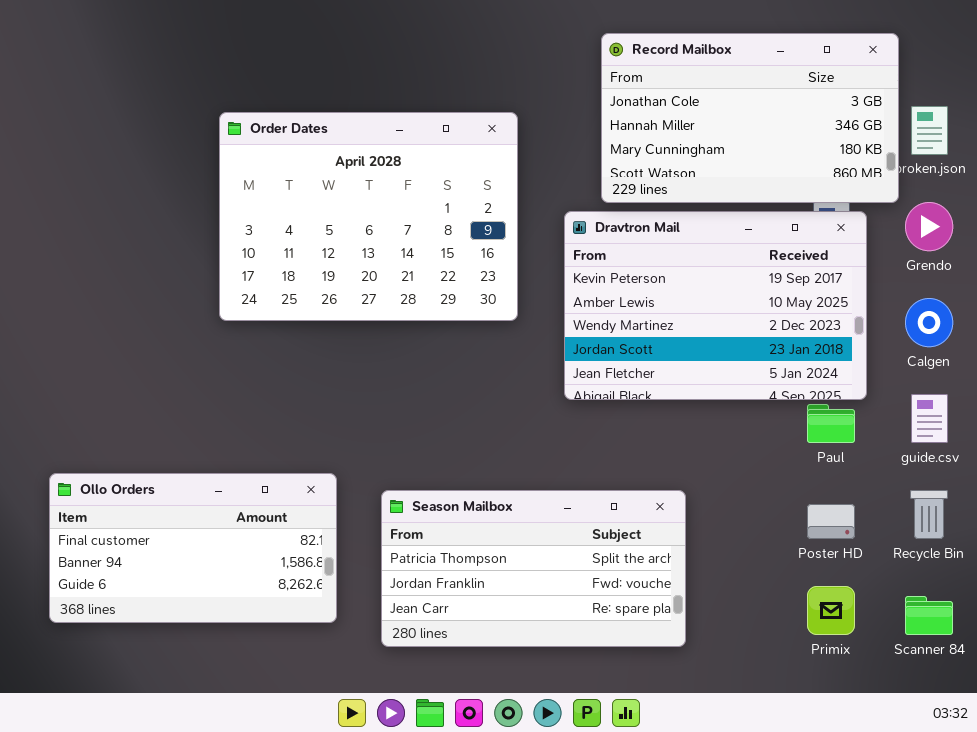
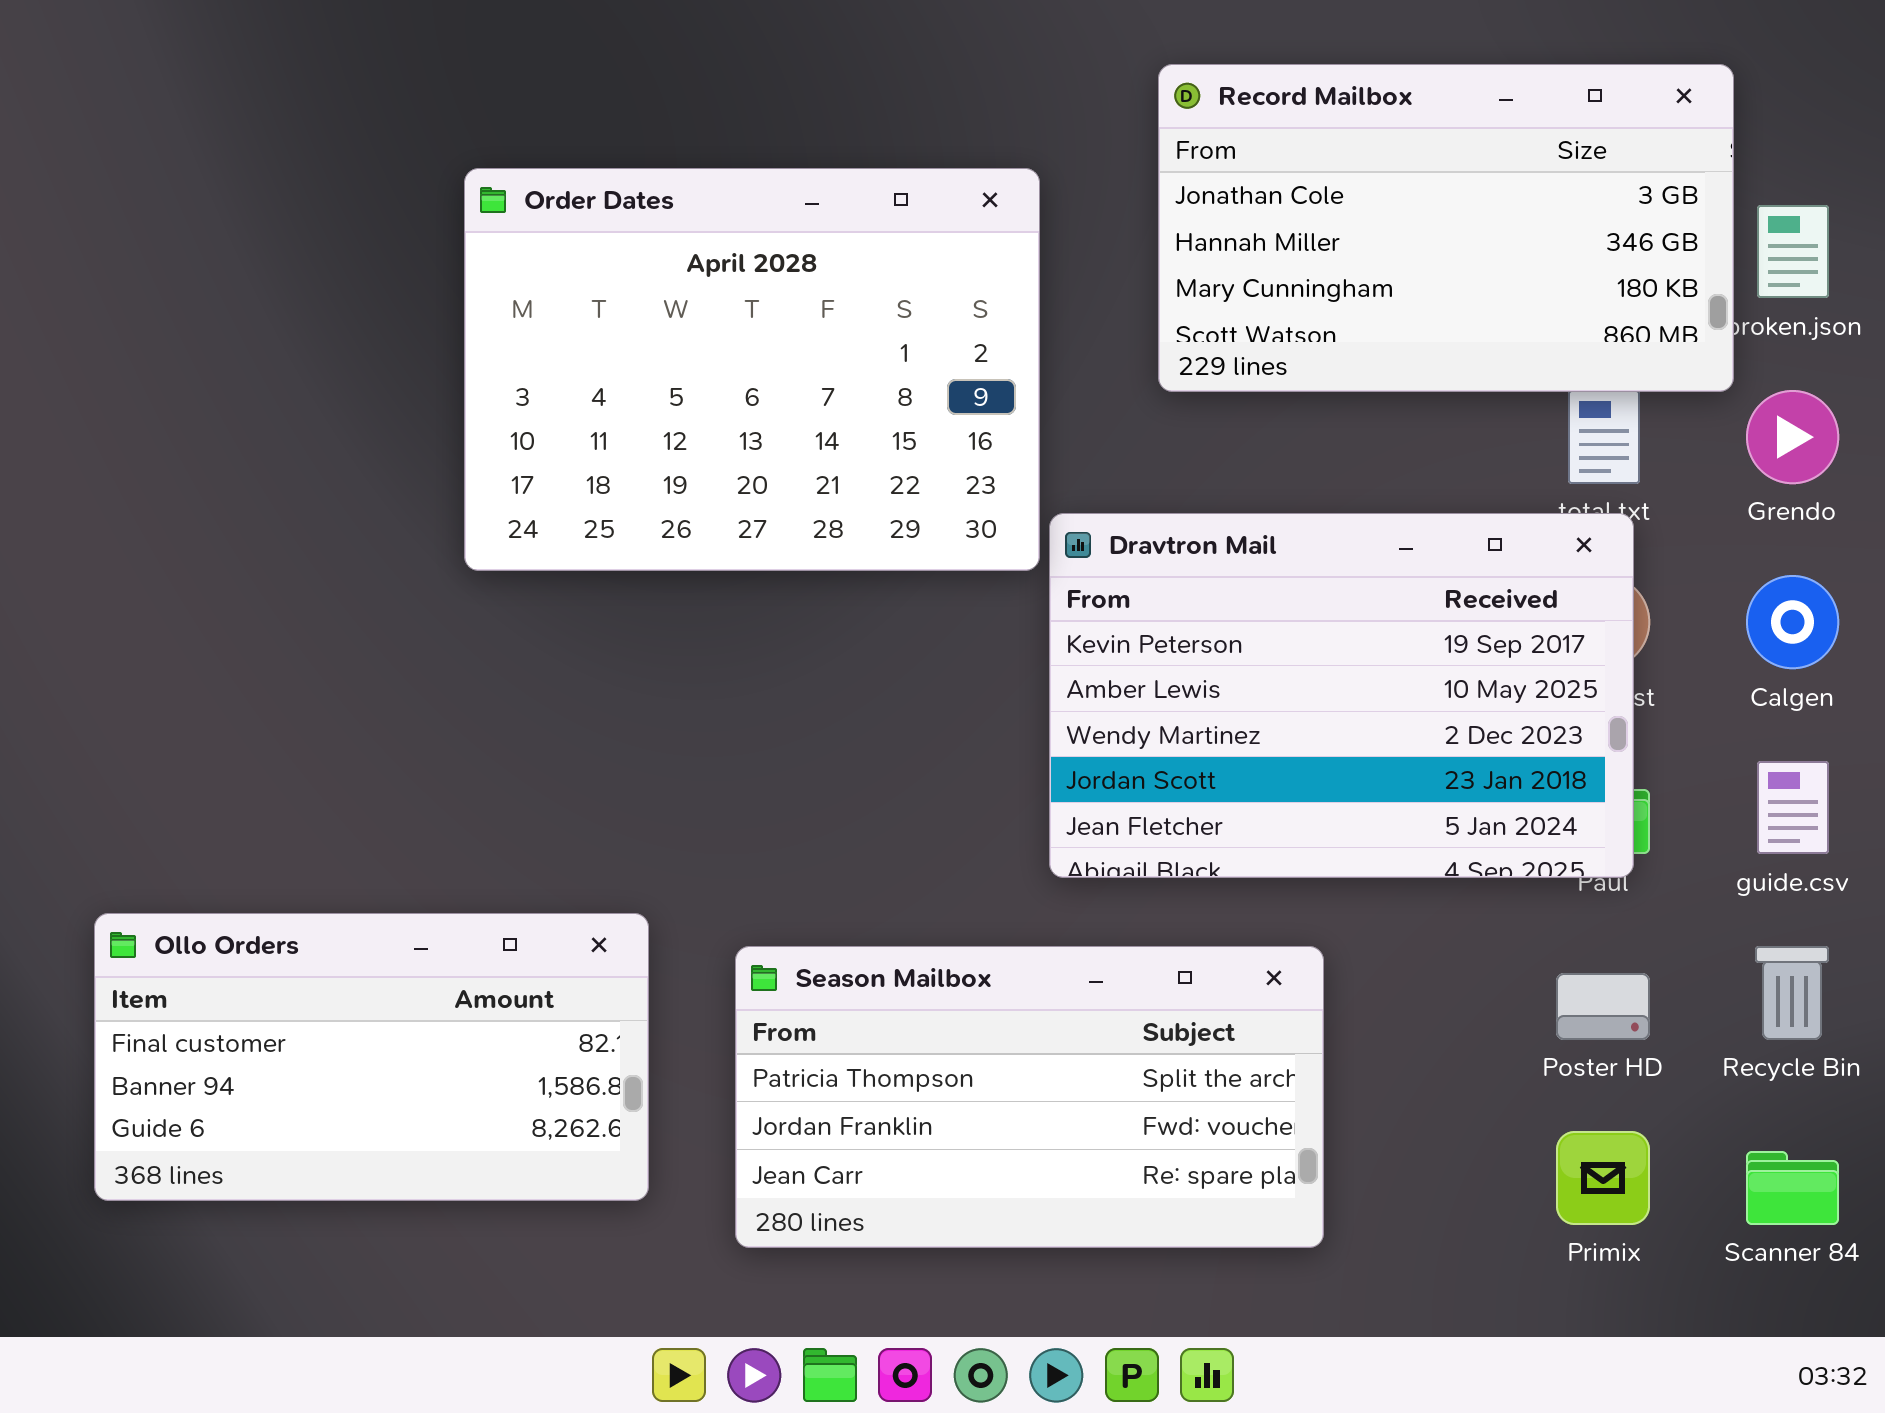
Order Dates: [219,112,518,321] -> [464,168,1040,571], moved
Dravtron Mail: [564,211,867,400] -> [1049,513,1634,878], moved

